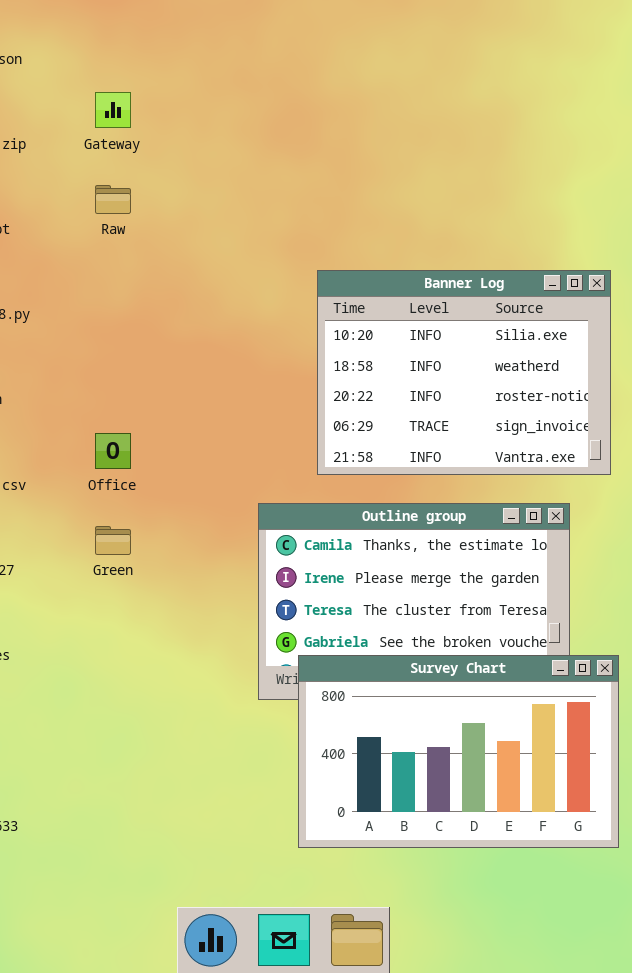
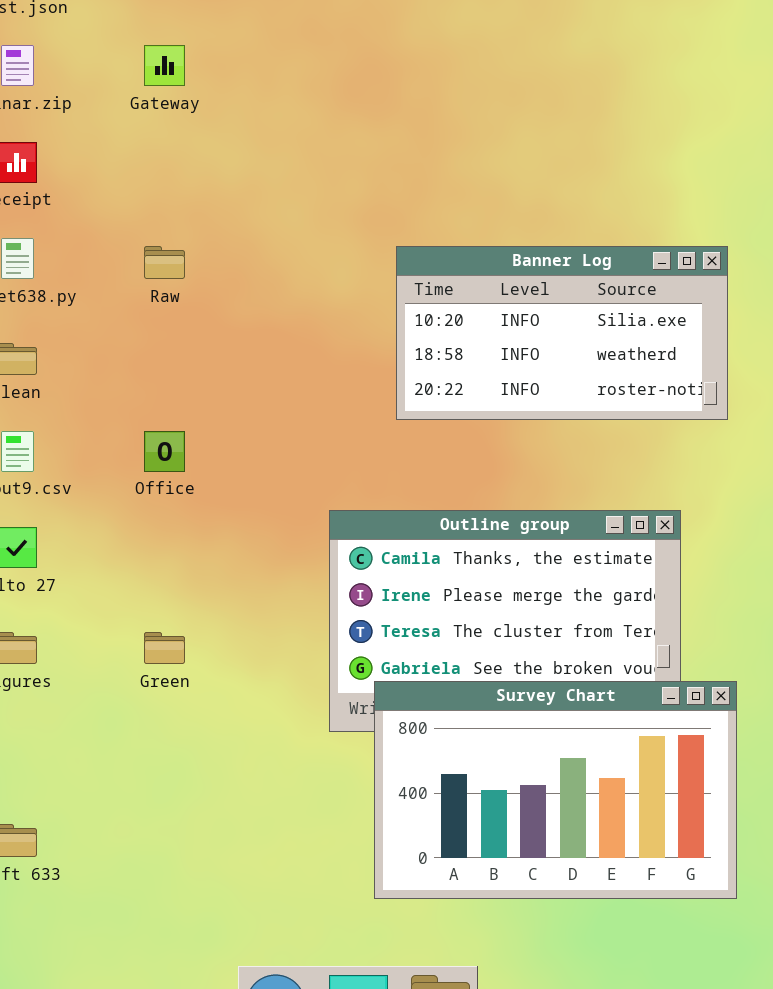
Raw: [95,185,131,214] -> [144,246,185,279], moved
Banner Log: [317,270,611,475] -> [396,246,728,420], resized
Green: [95,526,131,555] -> [144,632,185,664], moved

